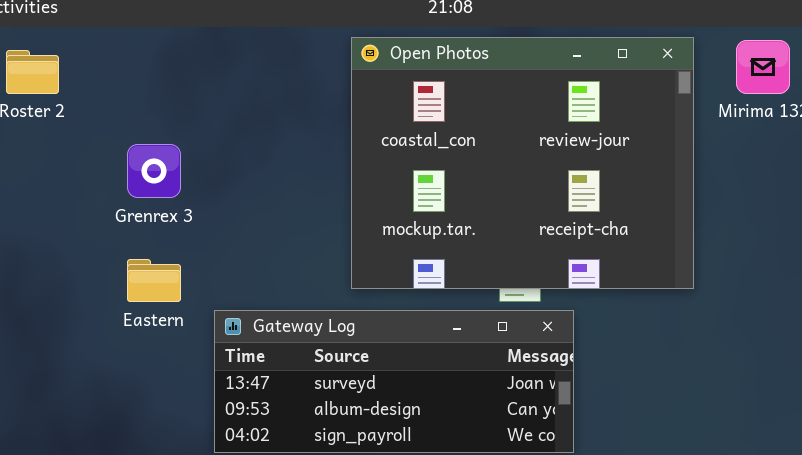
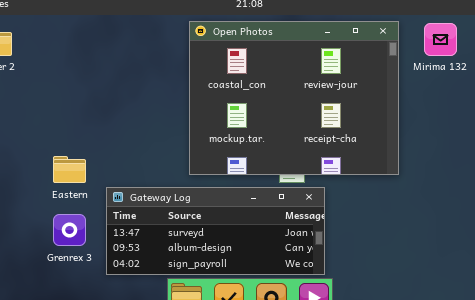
Grenrex 3: [127,144,181,198] -> [53,214,86,246], moved

